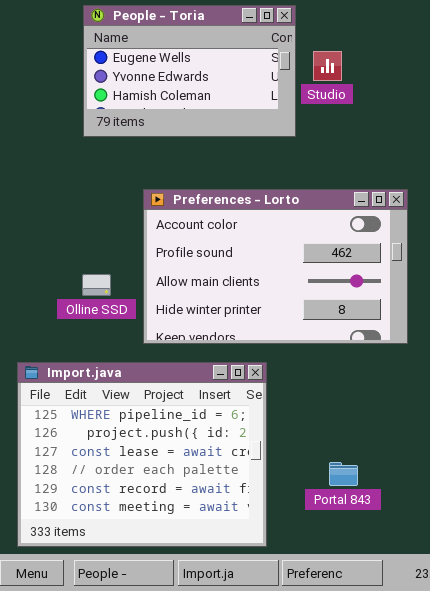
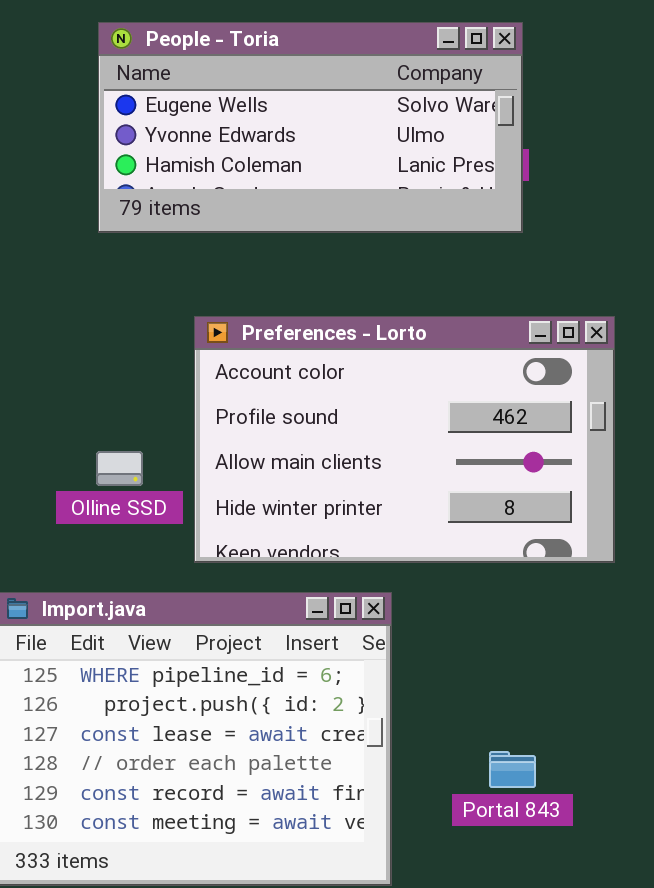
People - Toria: [83,5,296,137] -> [98,22,523,233], resized

